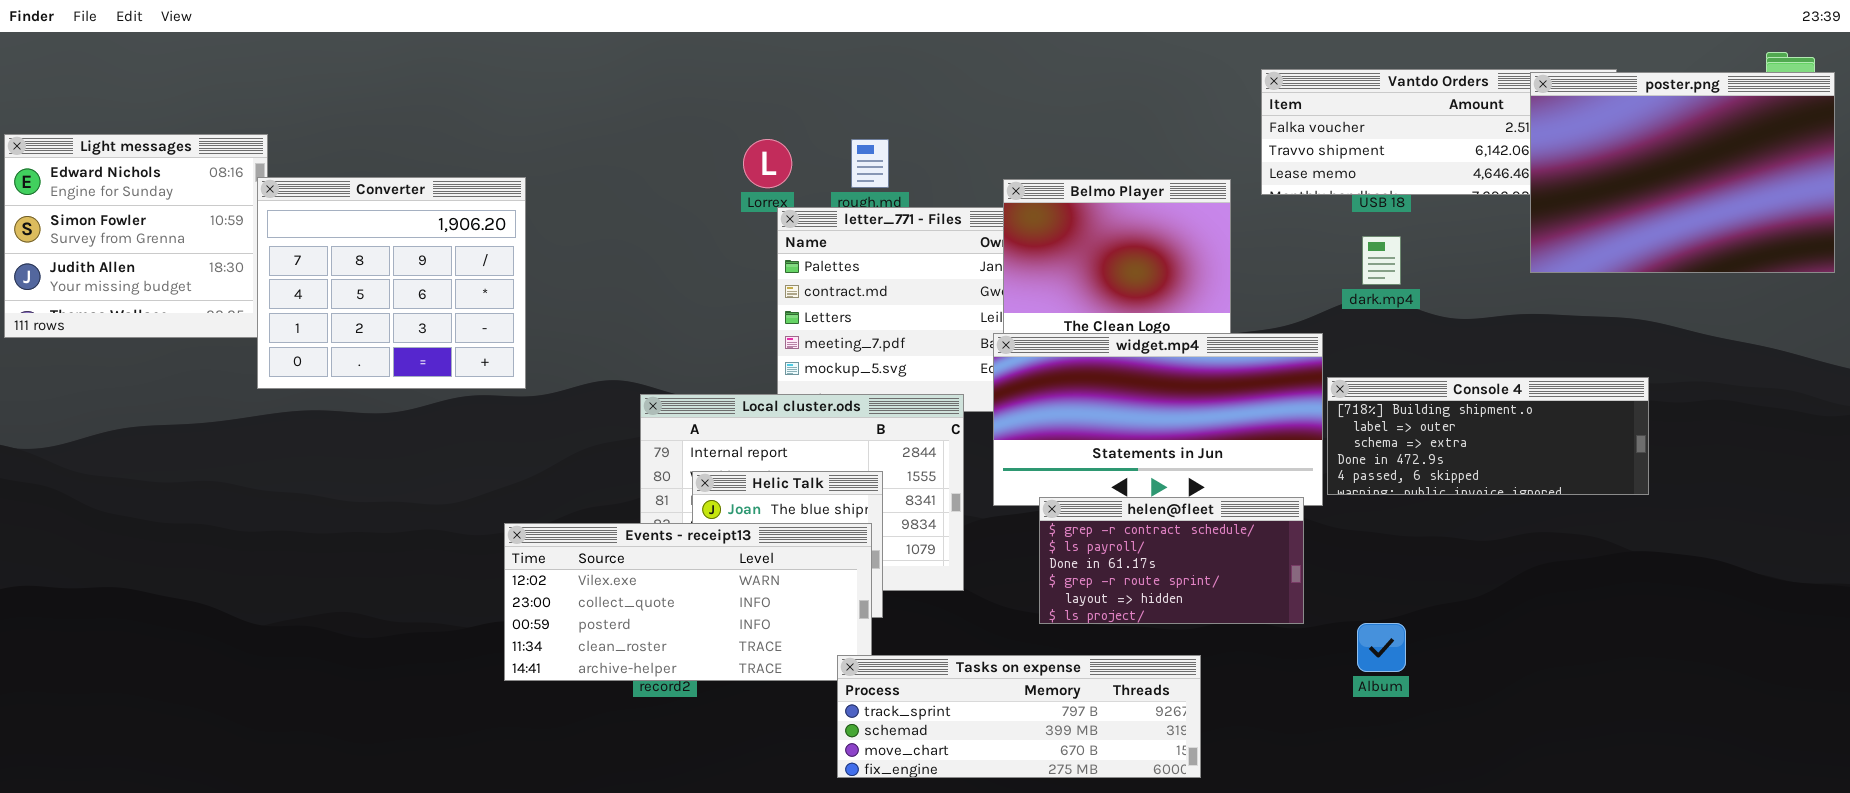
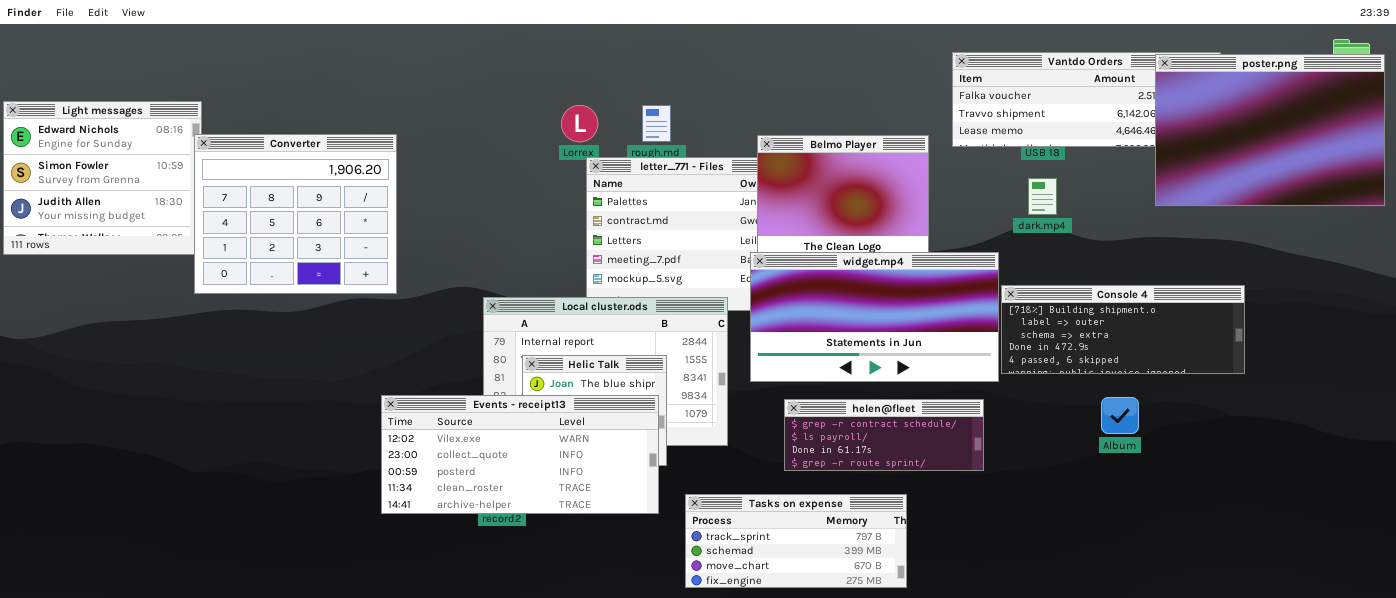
helen@fleet: [1039,497,1304,624] -> [784,399,984,471], resized
Album: [1357,623,1406,672] -> [1101,397,1139,434], moved
Tasks on expense: [837,655,1201,778] -> [685,494,907,588], resized

